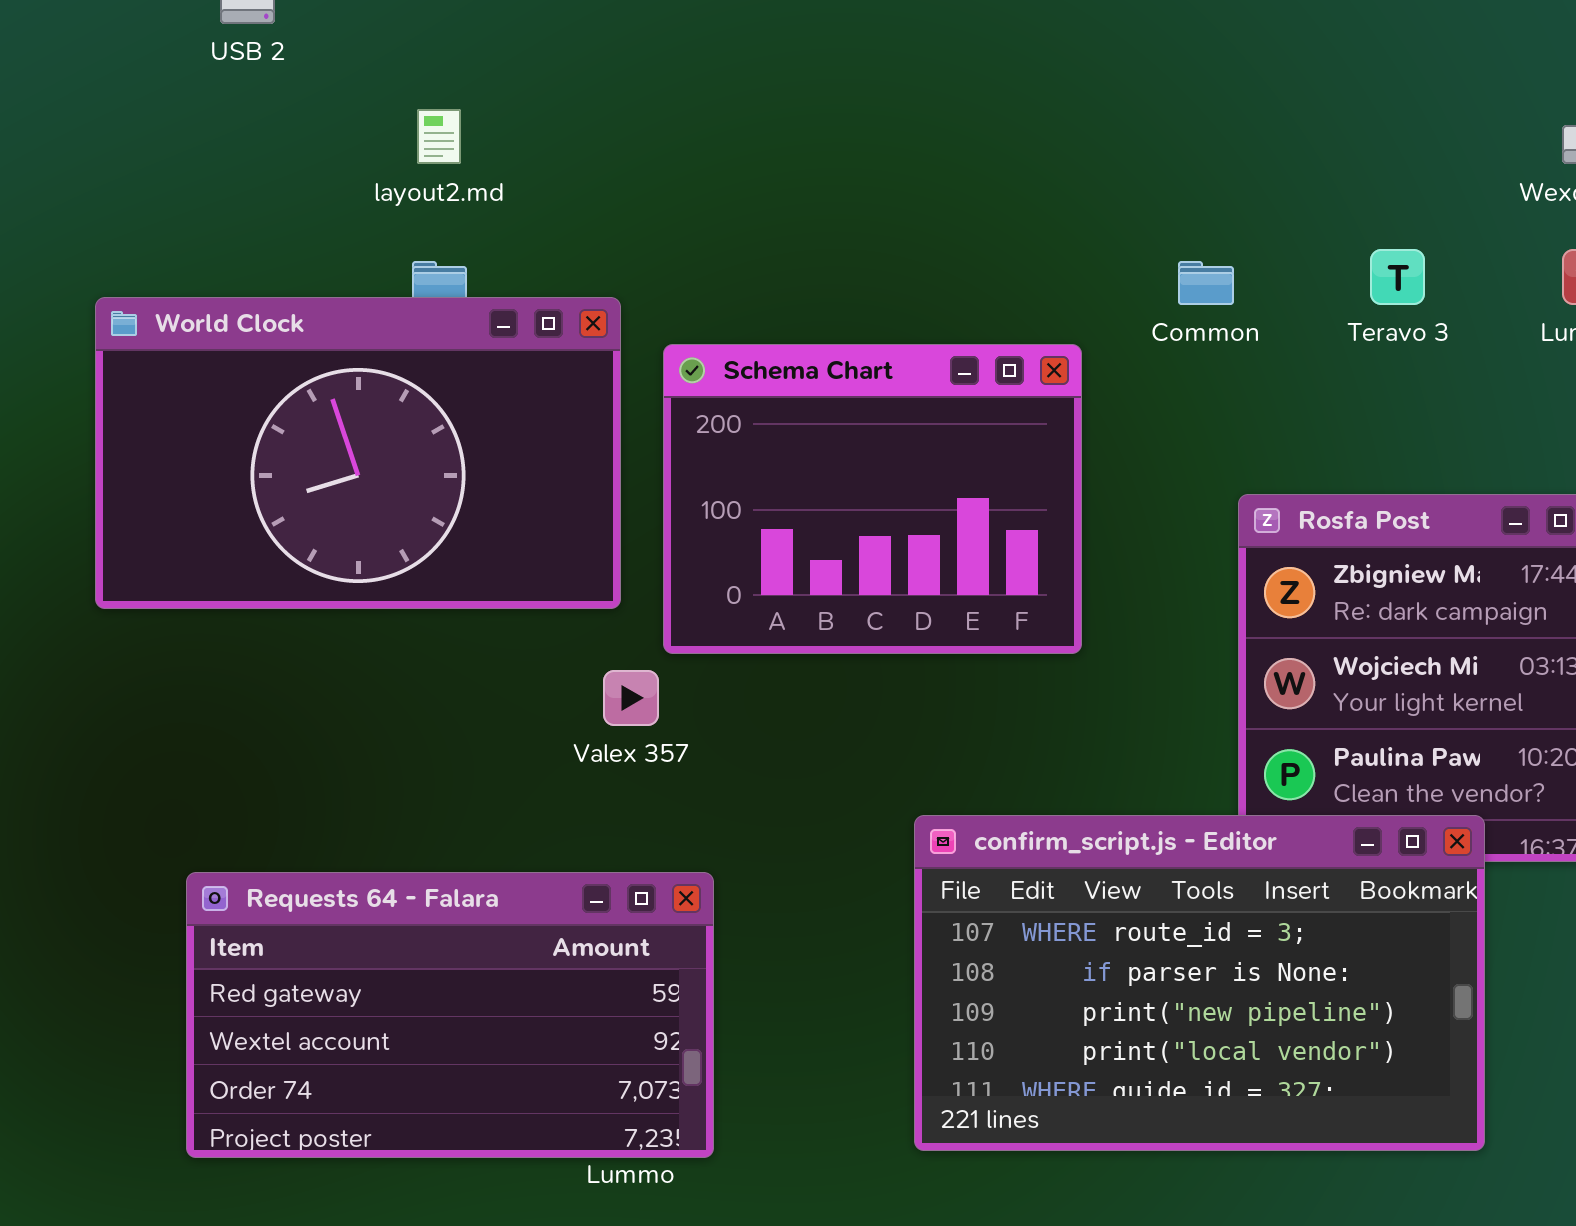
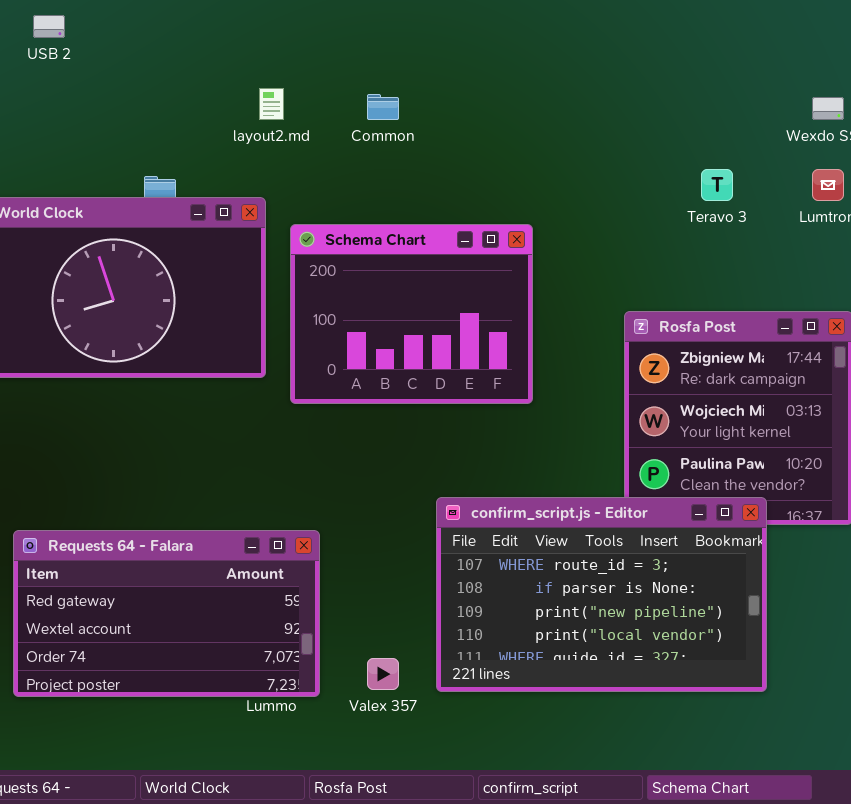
layout2.md: [417,109,461,164] -> [259,88,284,120], moved
Common: [1178,261,1234,305] -> [367,94,399,120], moved
Valex 357: [603,670,659,726] -> [367,658,399,690], moved

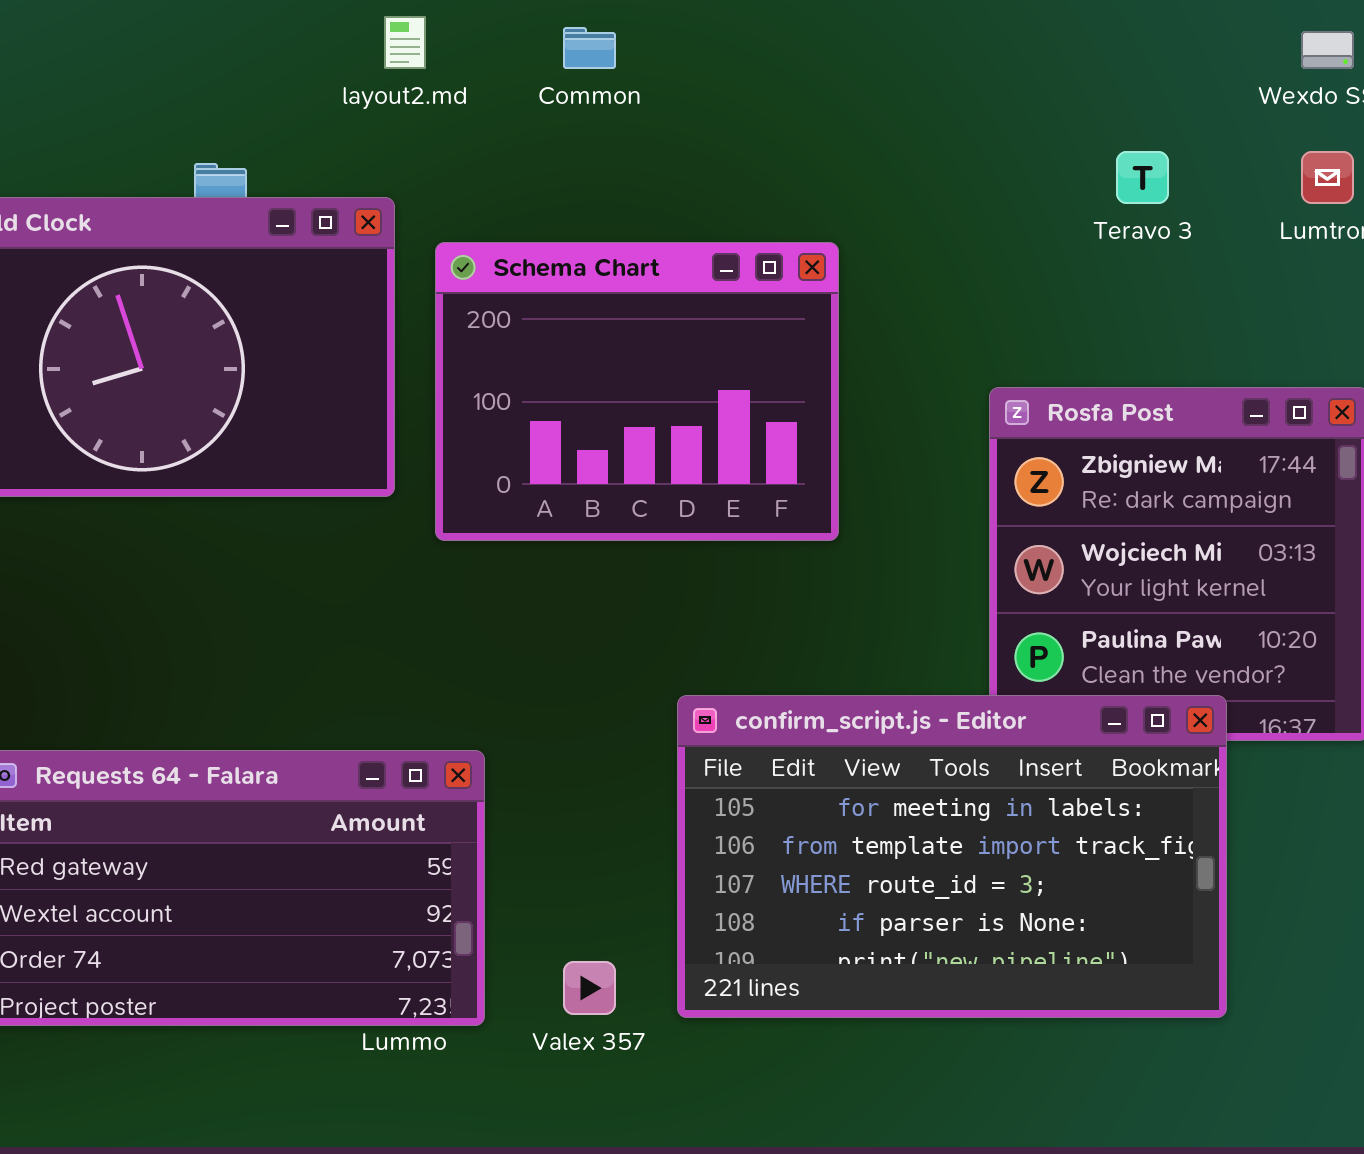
confirm_script.js - Editor: [436,497,767,692] -> [677,695,1227,1018], scrolled up 2 rows

